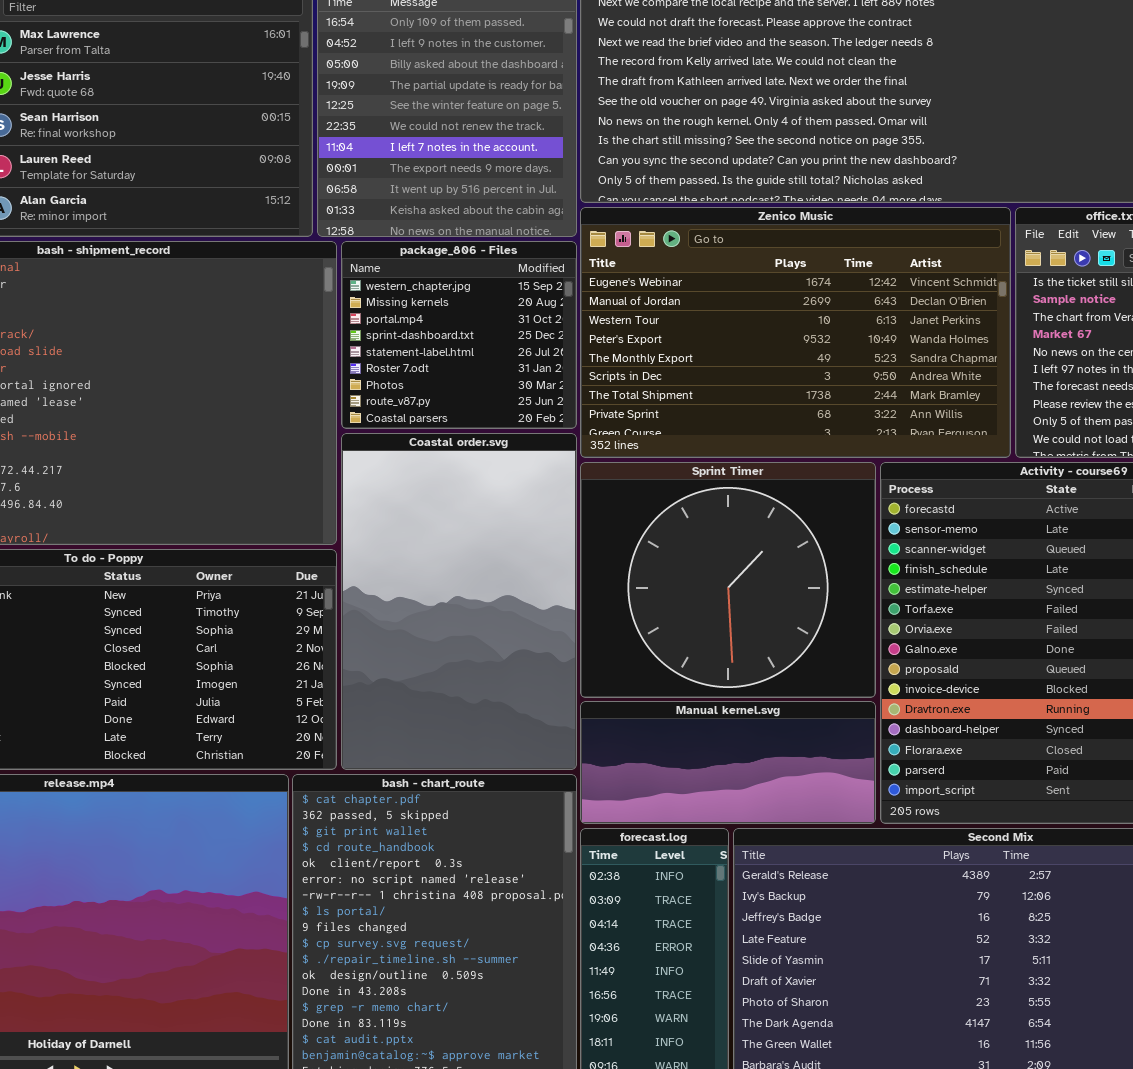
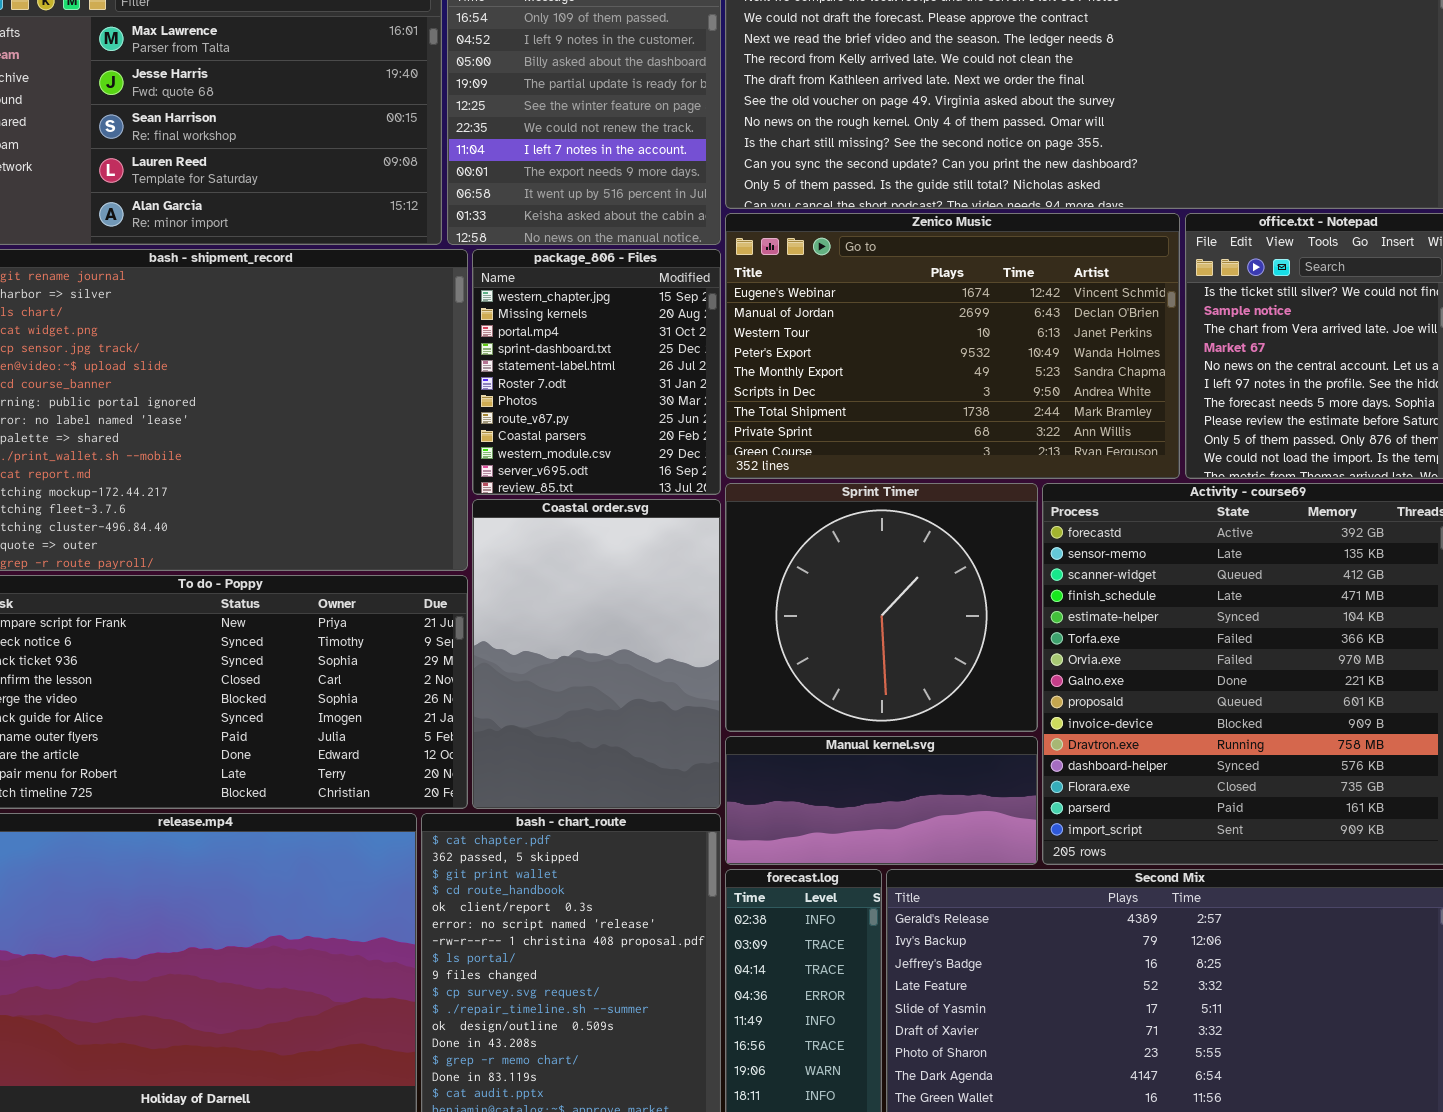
package_806 - Files: [341,241,577,429] -> [472,249,721,495], resized
Coastal order.svg: [341,433,577,770] -> [472,499,721,809], resized

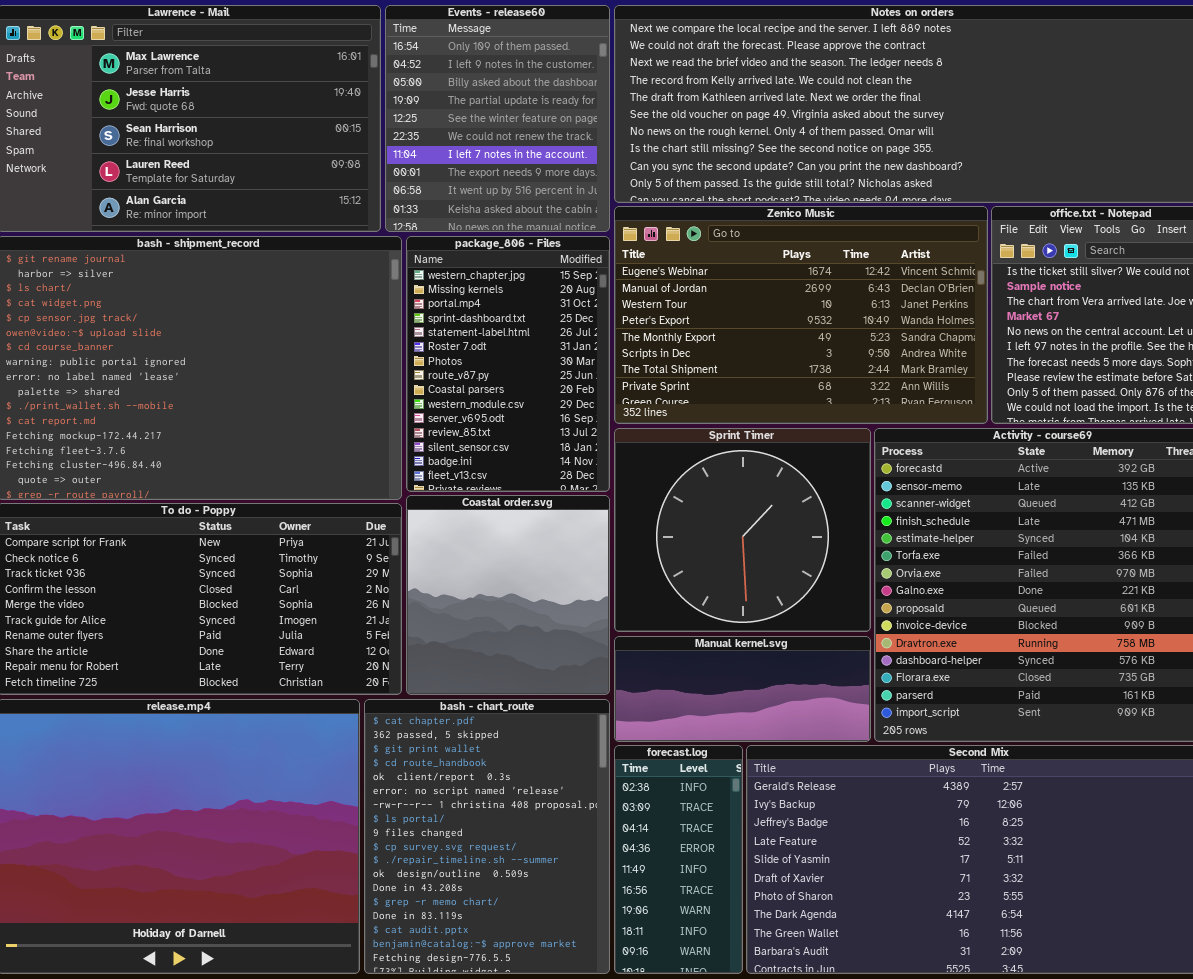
package_806 - Files: [472,249,721,495] -> [406,236,610,492], resized
Coastal order.svg: [472,499,721,809] -> [406,495,610,695], resized

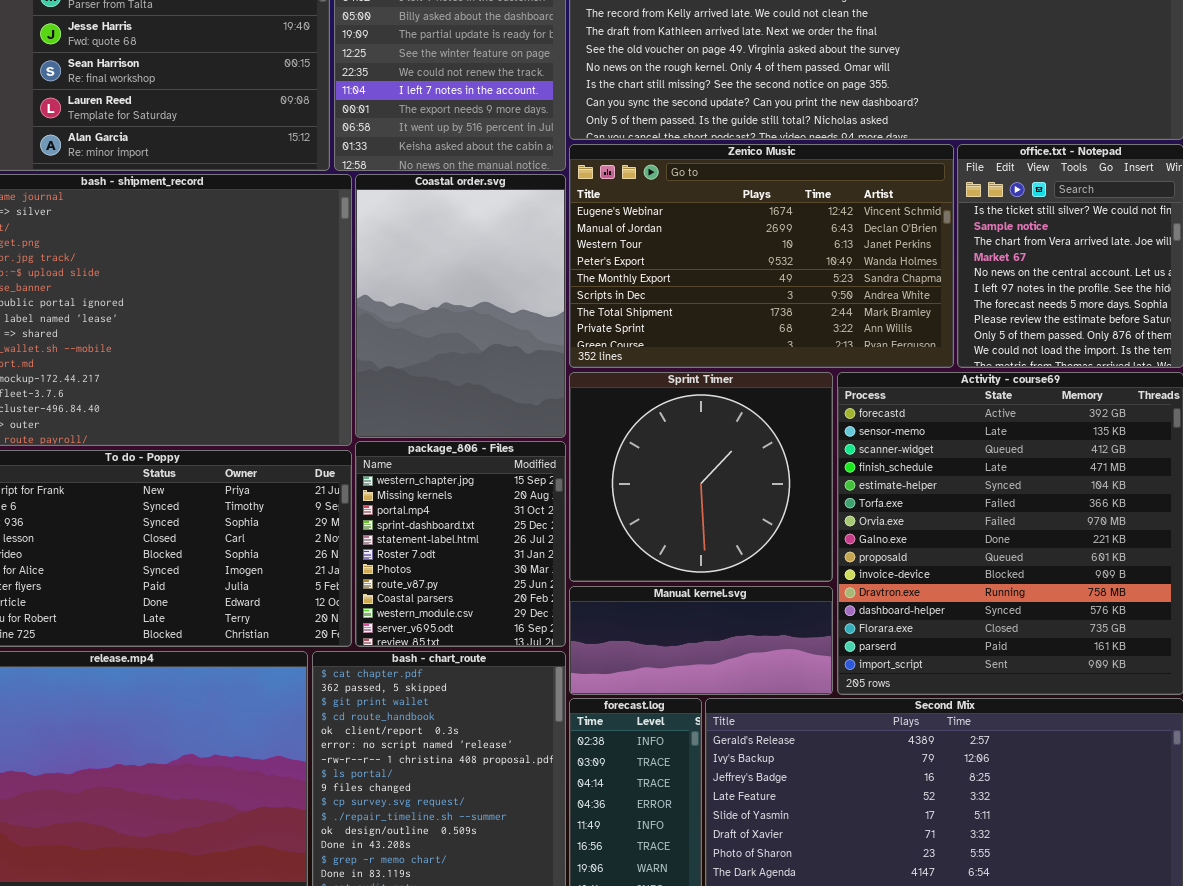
package_806 - Files: [406,236,610,492] -> [355,441,566,647], moved, resized
Coastal order.svg: [406,495,610,695] -> [355,174,566,438], moved, resized

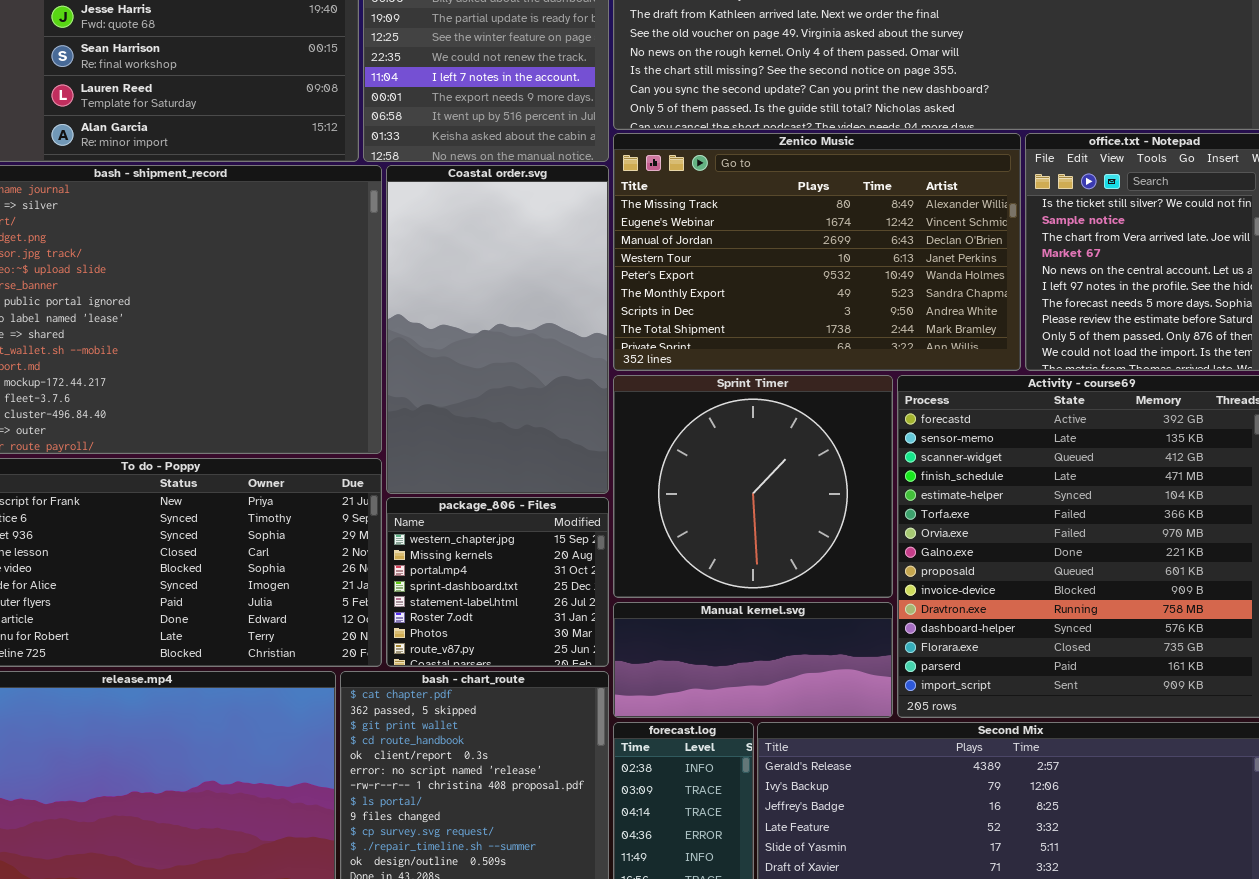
Zenico Music: [569,144,954,368] -> [613,133,1021,371], scrolled up 1 row
Coastal order.svg: [355,174,566,438] -> [386,165,609,494], resized
package_806 - Files: [355,441,566,647] -> [386,497,609,667], resized

